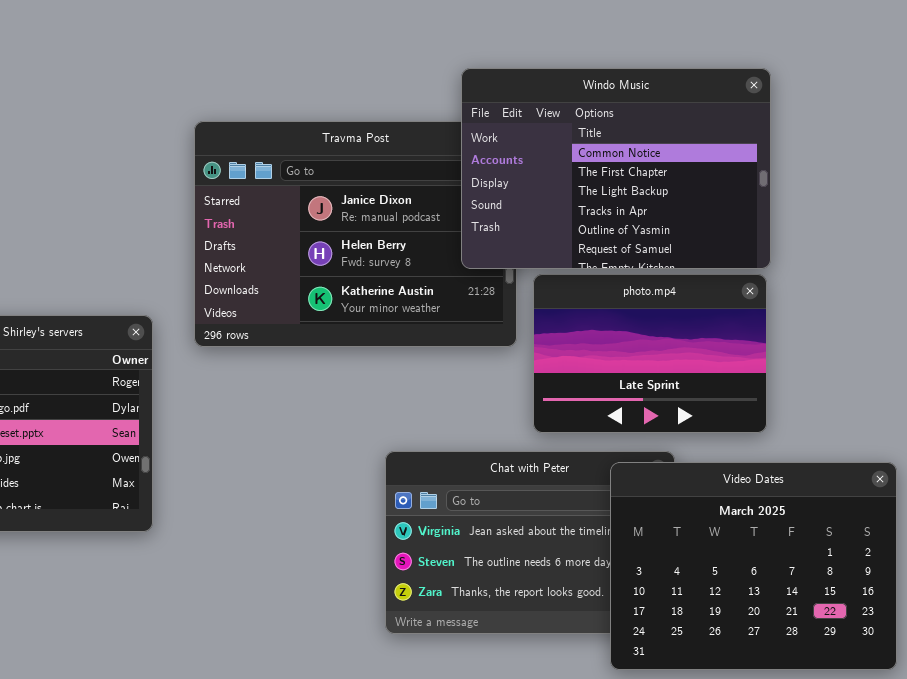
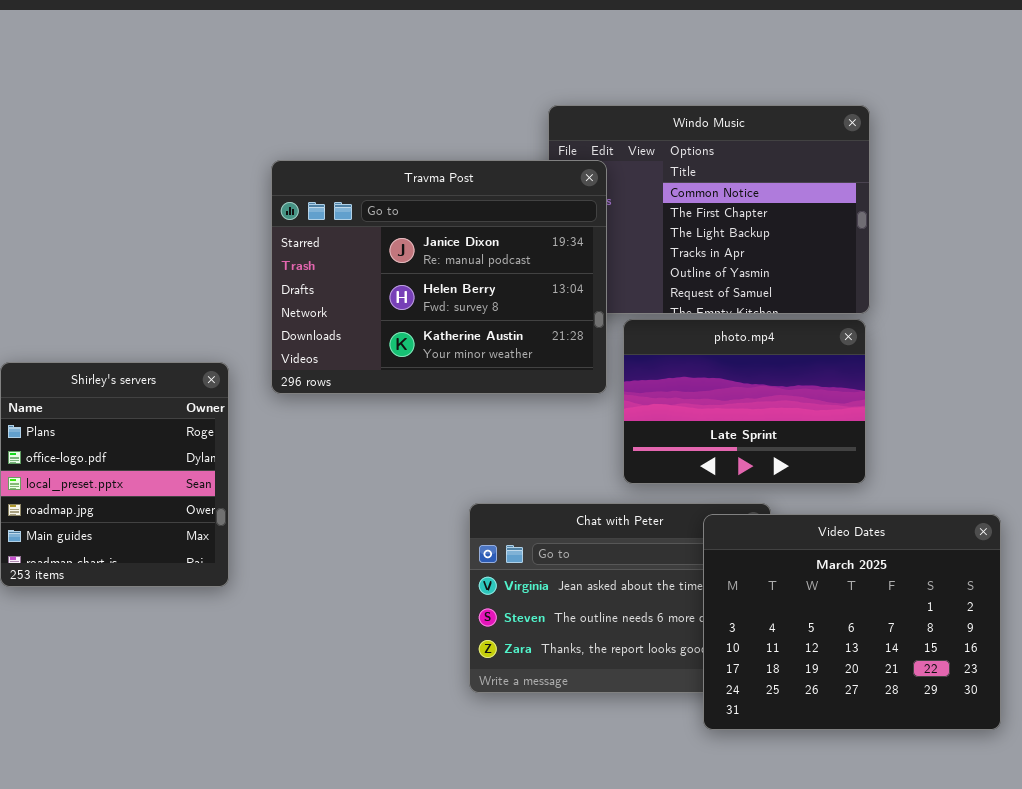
Travma Post: [194,121,517,347] -> [271,160,607,394], raised

